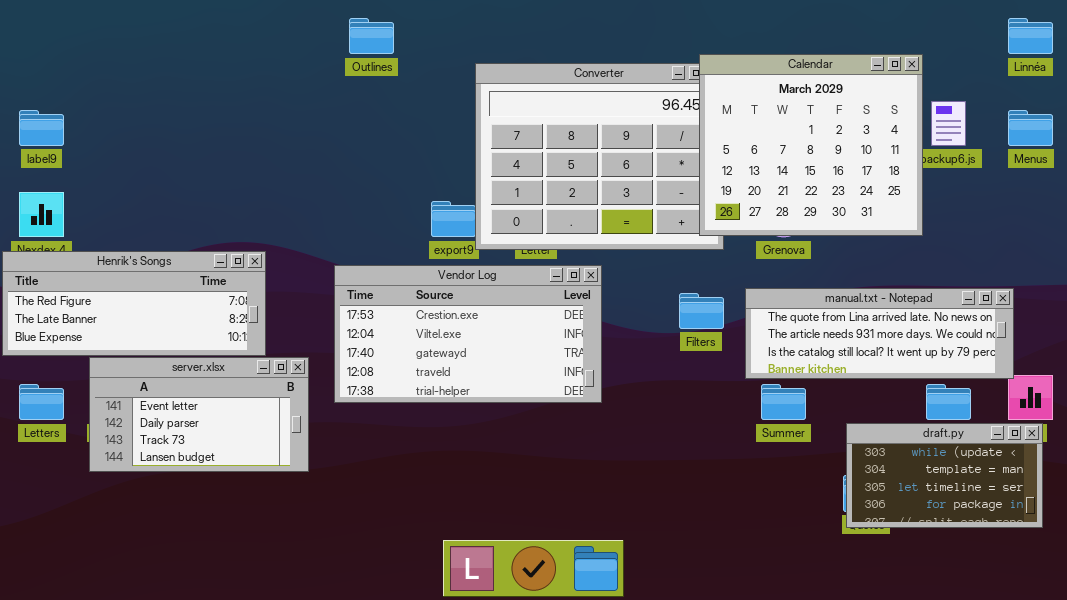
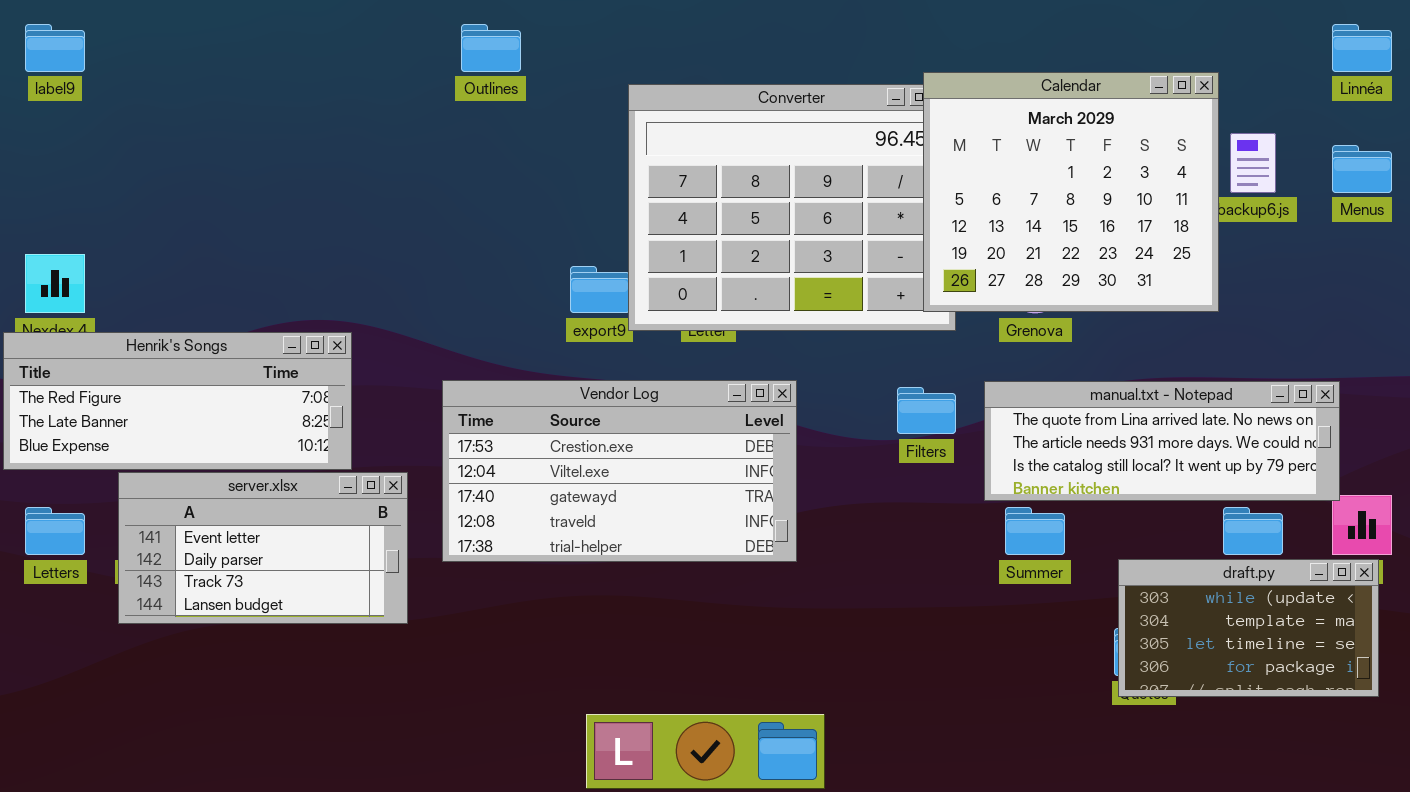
label9: [19,110,64,146] -> [25,24,85,72], moved
Vendor Log: [334,265,602,403] -> [442,380,797,562], moved

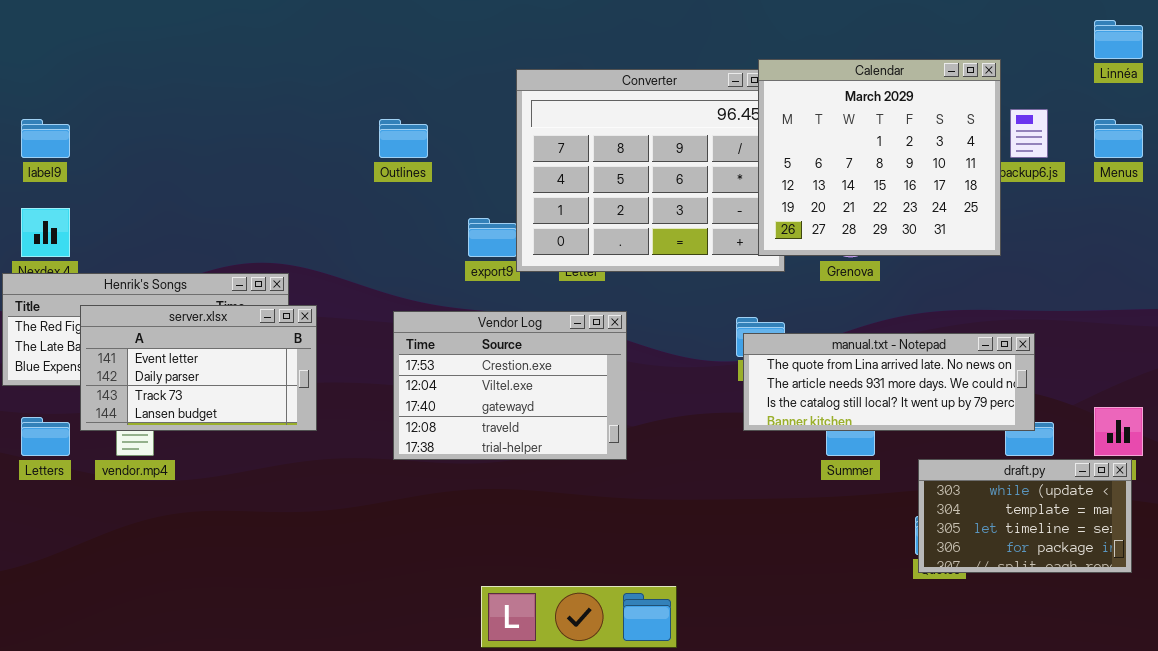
label9: [25,24,85,72] -> [21,119,70,158], moved
Outlines: [461,24,521,72] -> [379,119,428,158], moved
Vendor Log: [442,380,797,562] -> [393,311,627,460], moved, resized
manual.txt - Notepad: [984,381,1340,501] -> [743,333,1035,431], moved
server.xlsx: [118,472,408,624] -> [80,305,317,431], moved

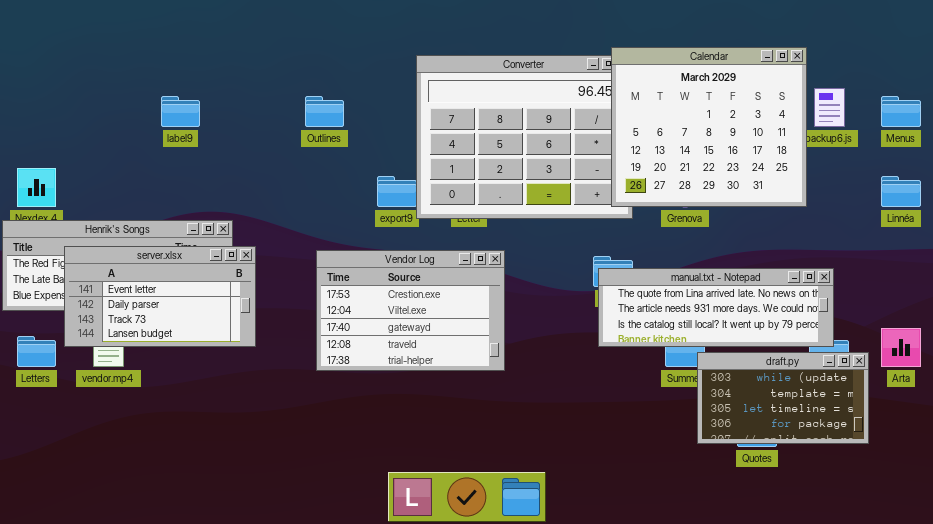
Linnéa: [1094,20,1143,59] -> [881,176,921,207], moved
label9: [21,119,70,158] -> [161,96,200,127], moved
draft.py: [918,459,1132,573] -> [697,352,869,444], moved

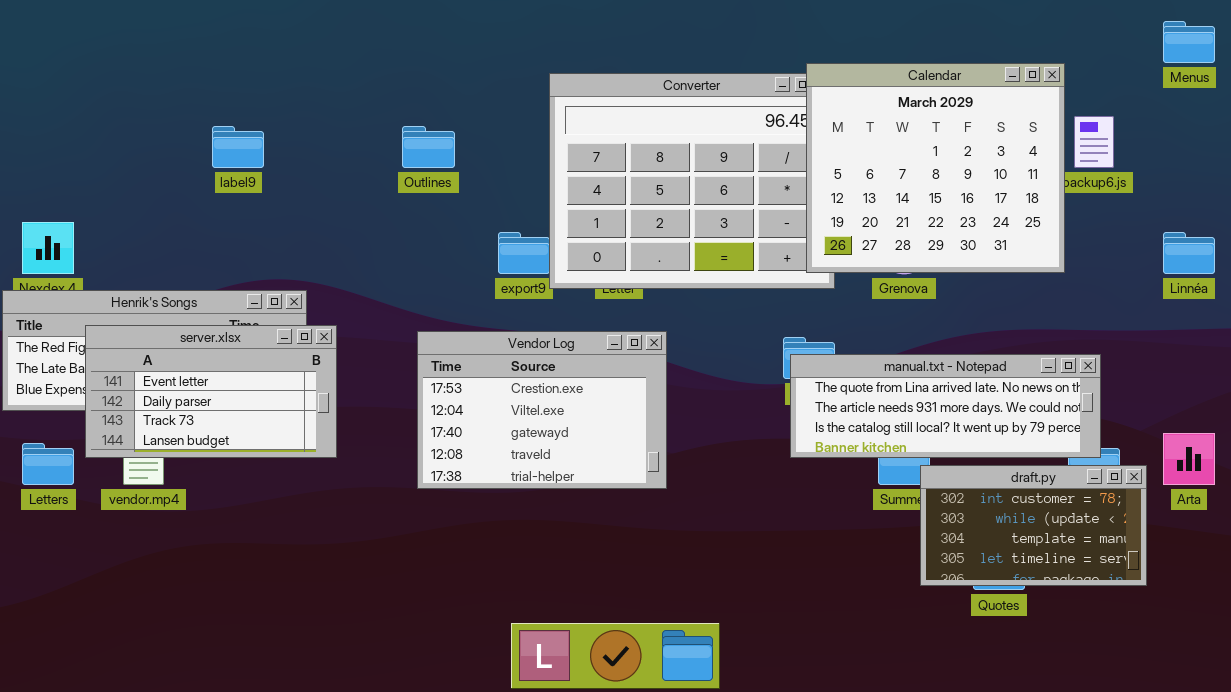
Menus: [881,96,921,127] -> [1163,21,1215,63], moved
draft.py: [697,352,869,444] -> [920,465,1147,586], scrolled up 1 row

